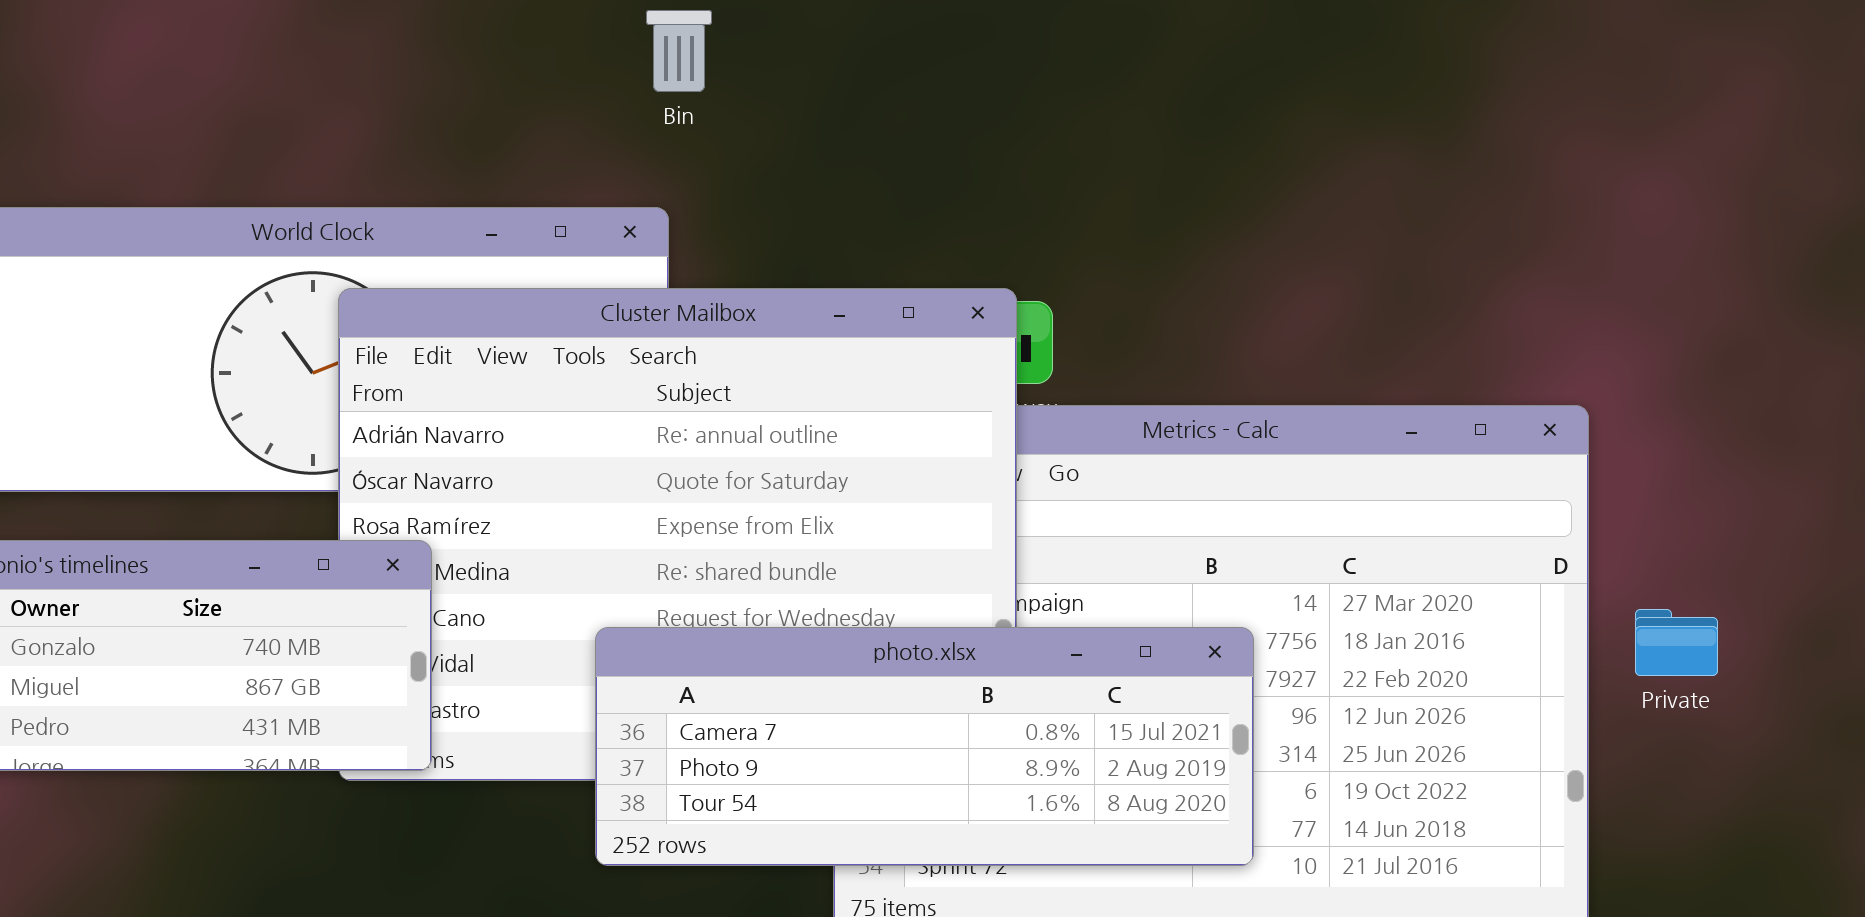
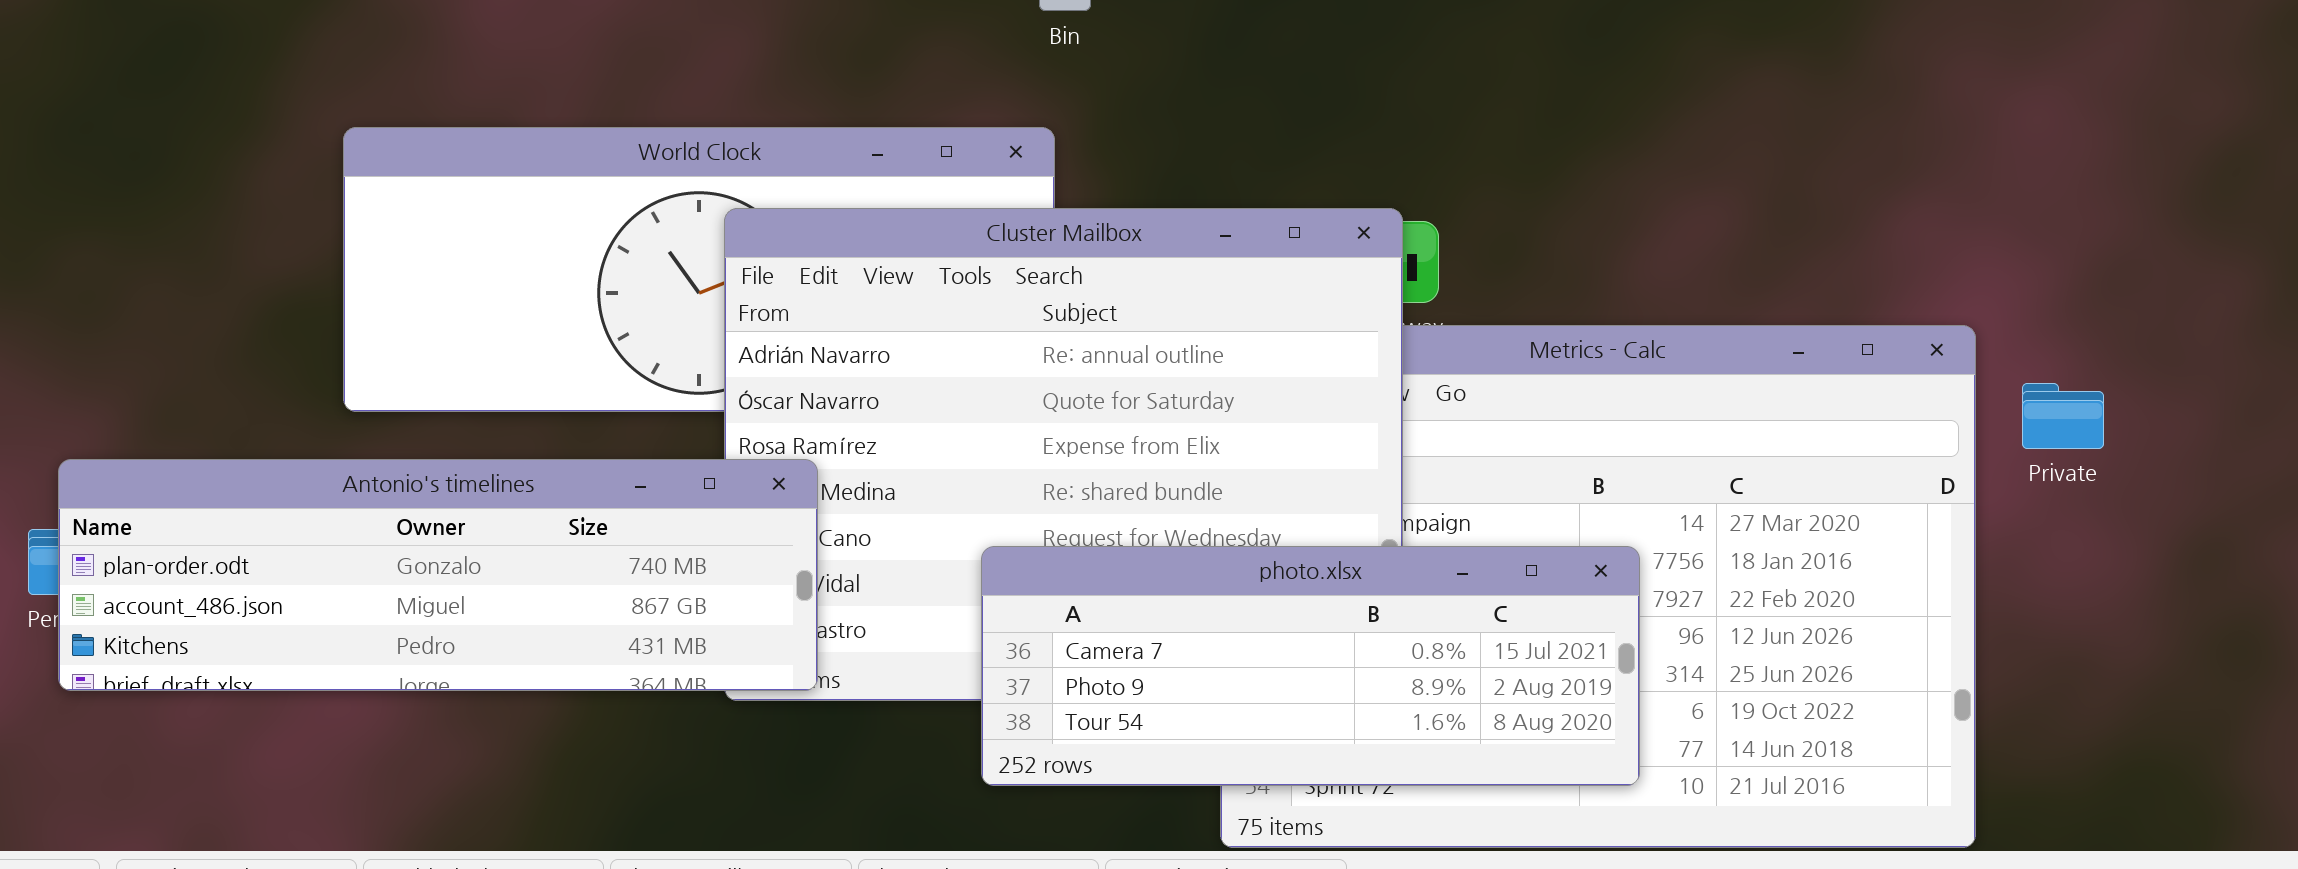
Private: [1635,609,1718,676] -> [2022,383,2104,449], moved

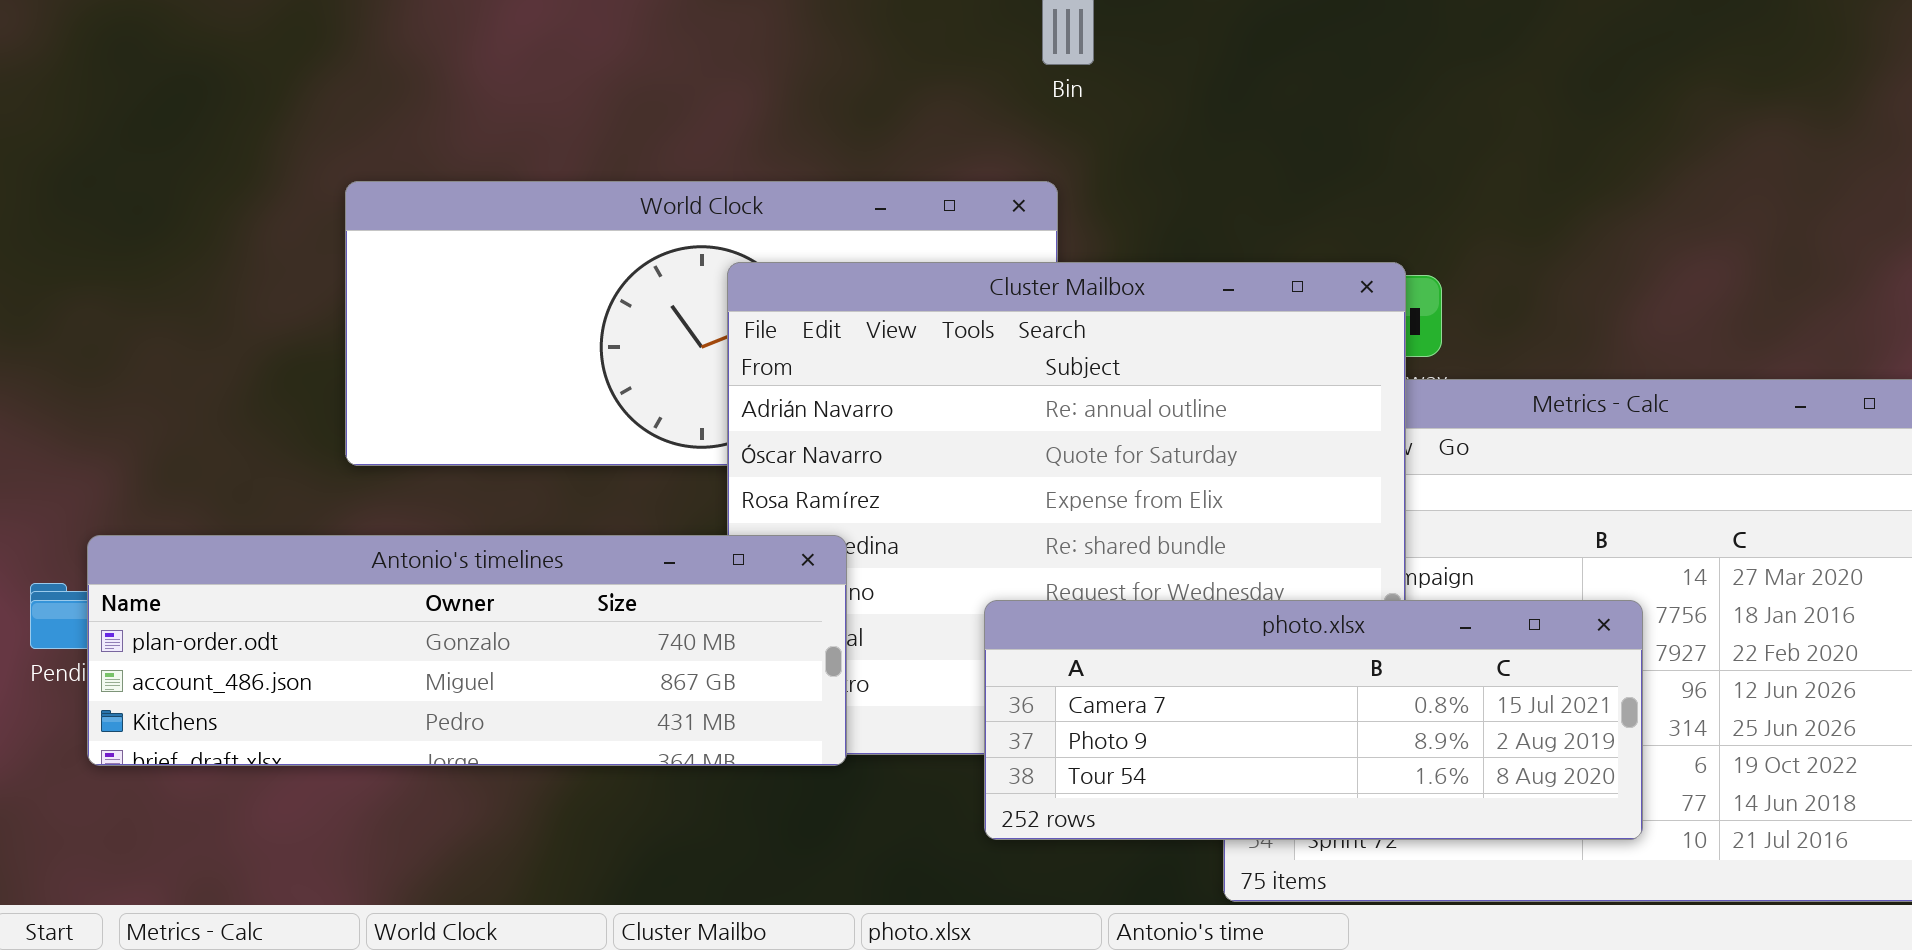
Antonio's timelines: [58,459,818,691] -> [87,535,847,766], moved

